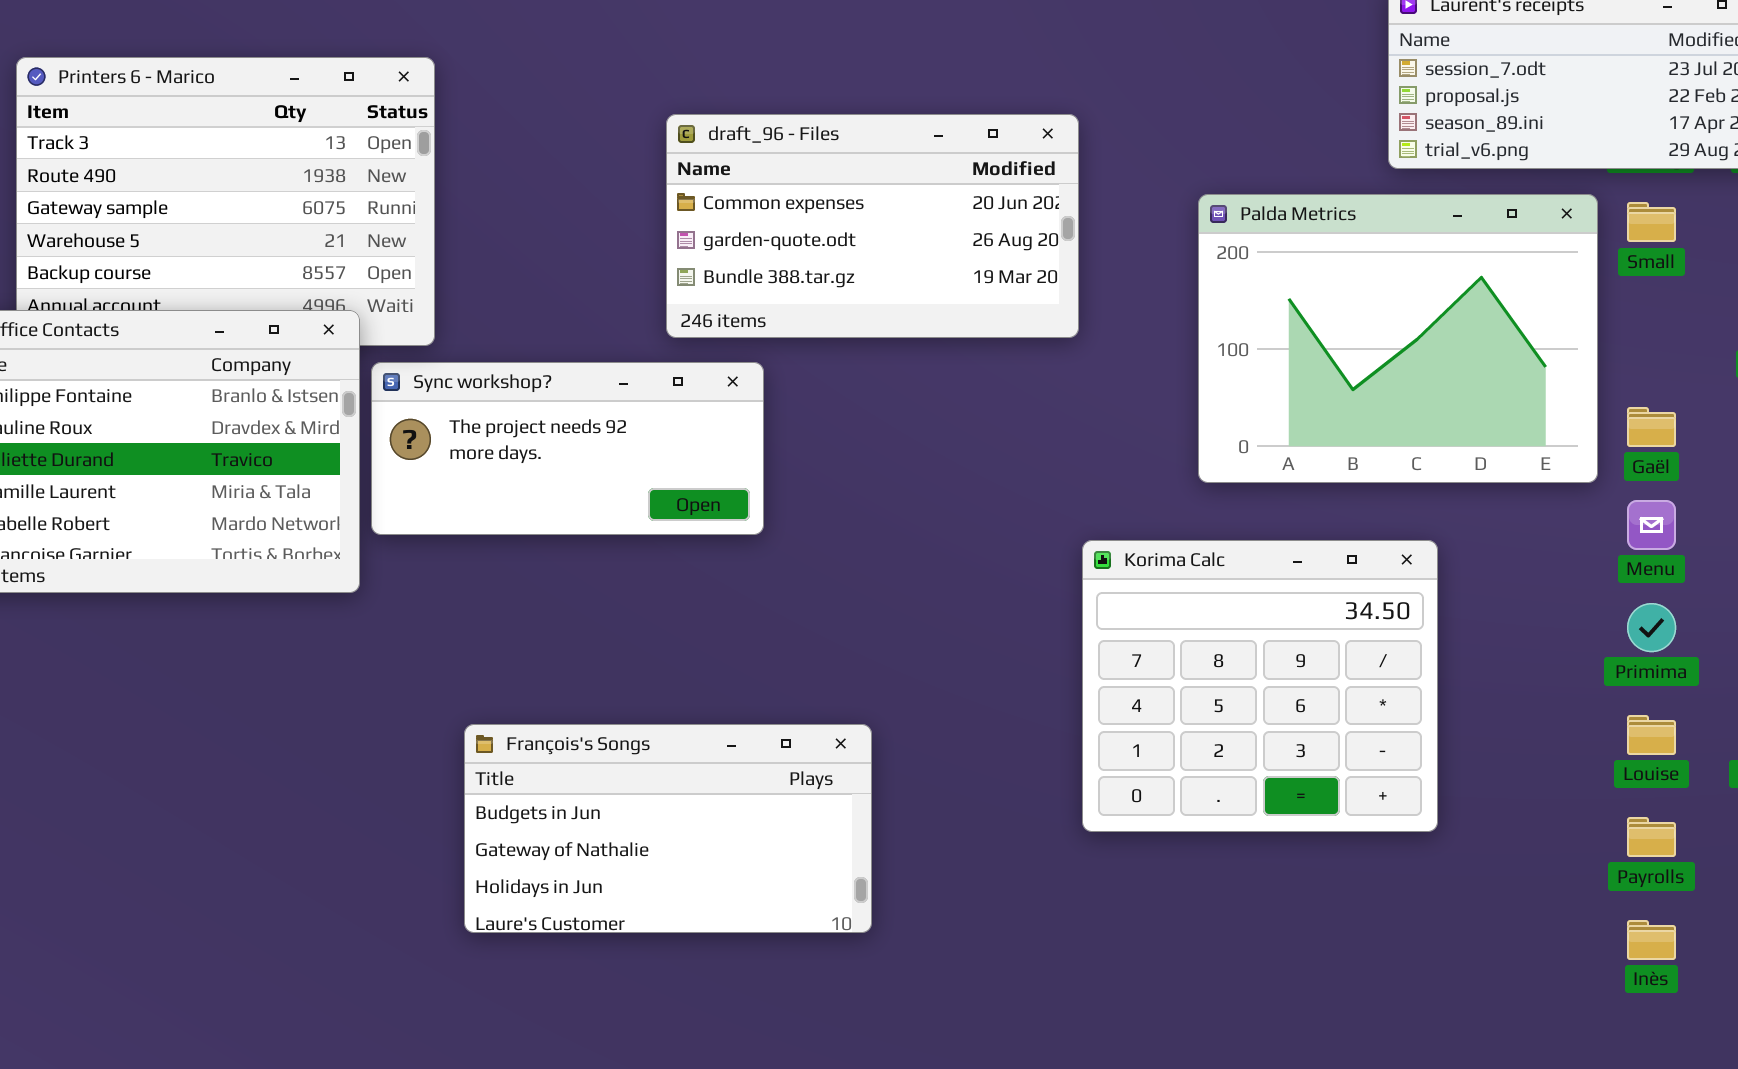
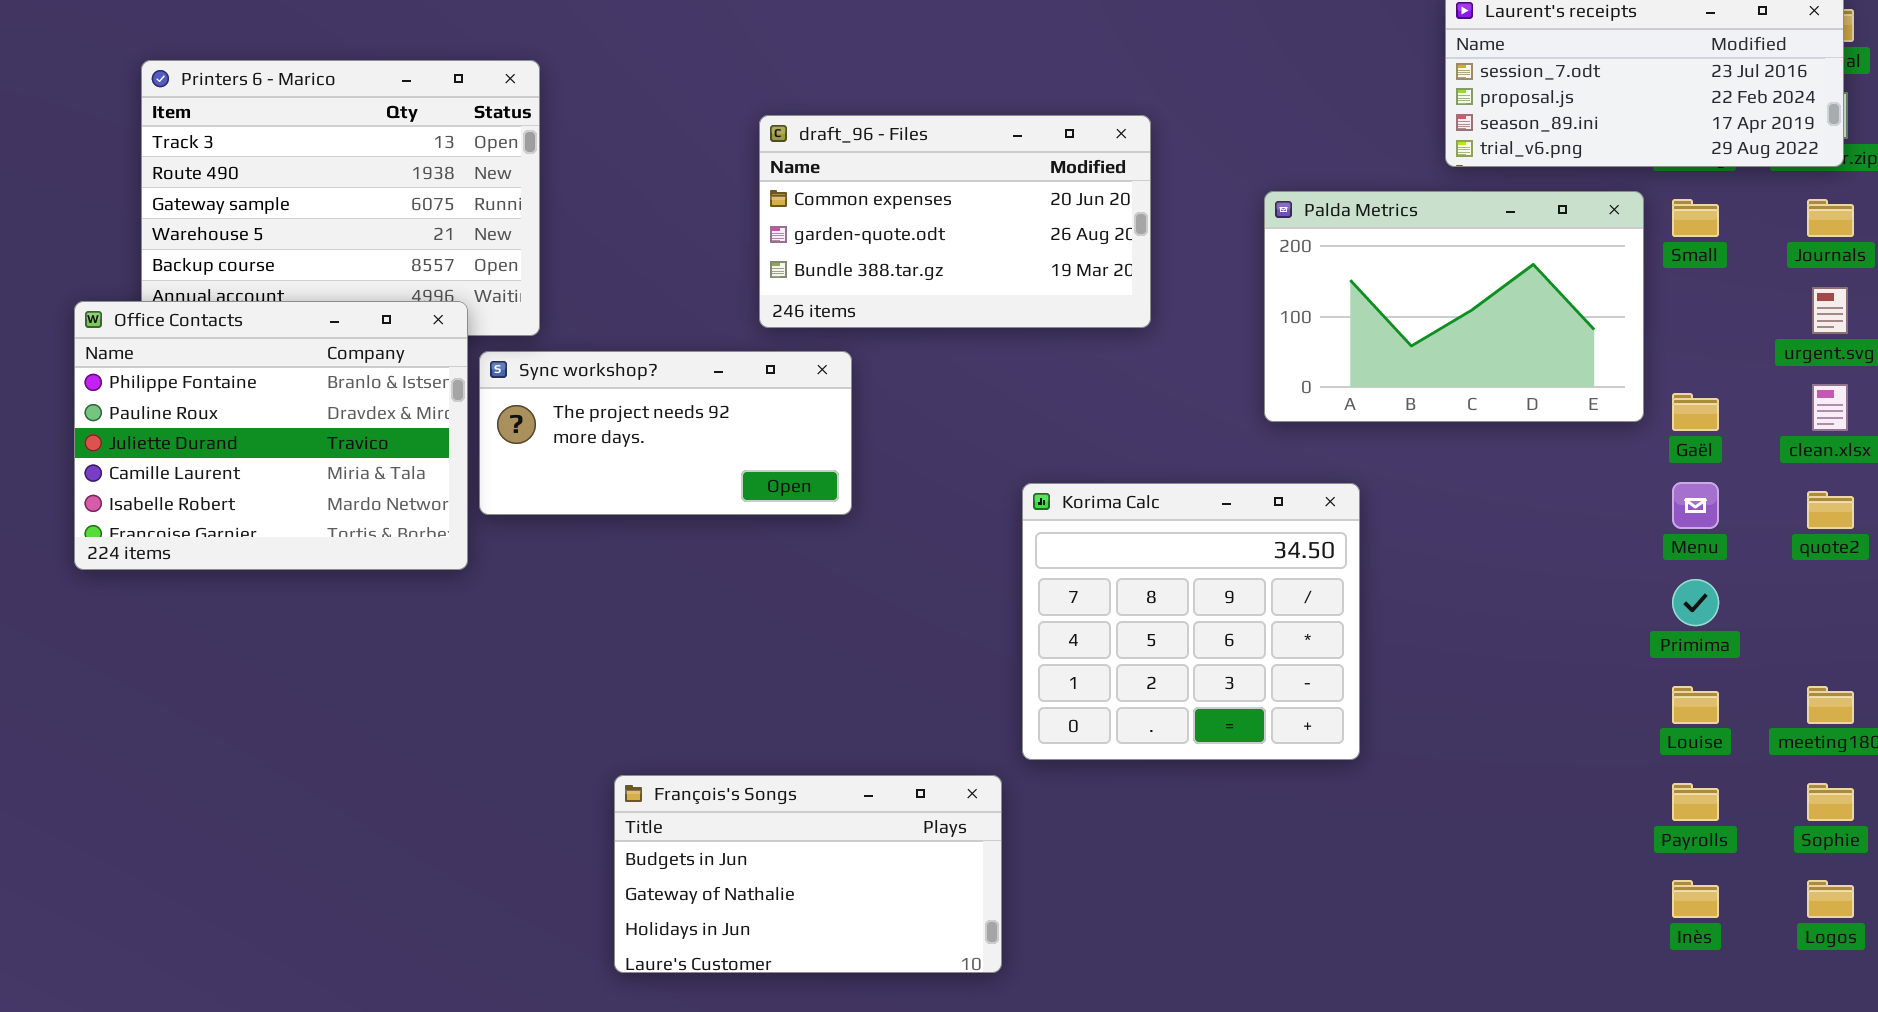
Palda Metrics: [1198,194,1598,483] -> [1264,191,1644,422], resized
Korima Calc: [1082,540,1438,832] -> [1022,483,1360,760], moved
François's Songs: [464,724,872,933] -> [614,775,1002,973], moved

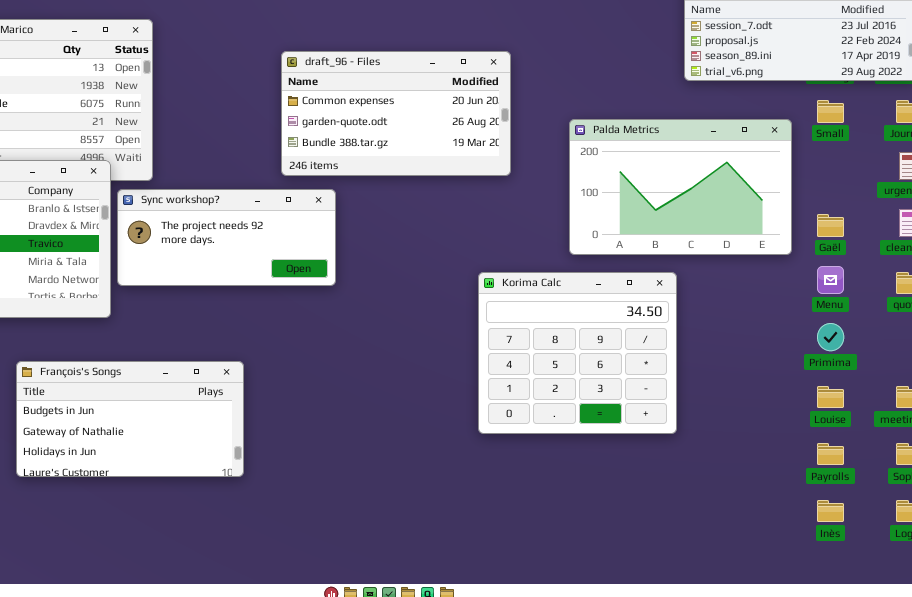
Palda Metrics: [1264,191,1644,422] -> [569,119,792,255], moved
Korima Calc: [1022,483,1360,760] -> [478,272,677,434], moved
François's Songs: [614,775,1002,973] -> [16,361,244,477], moved

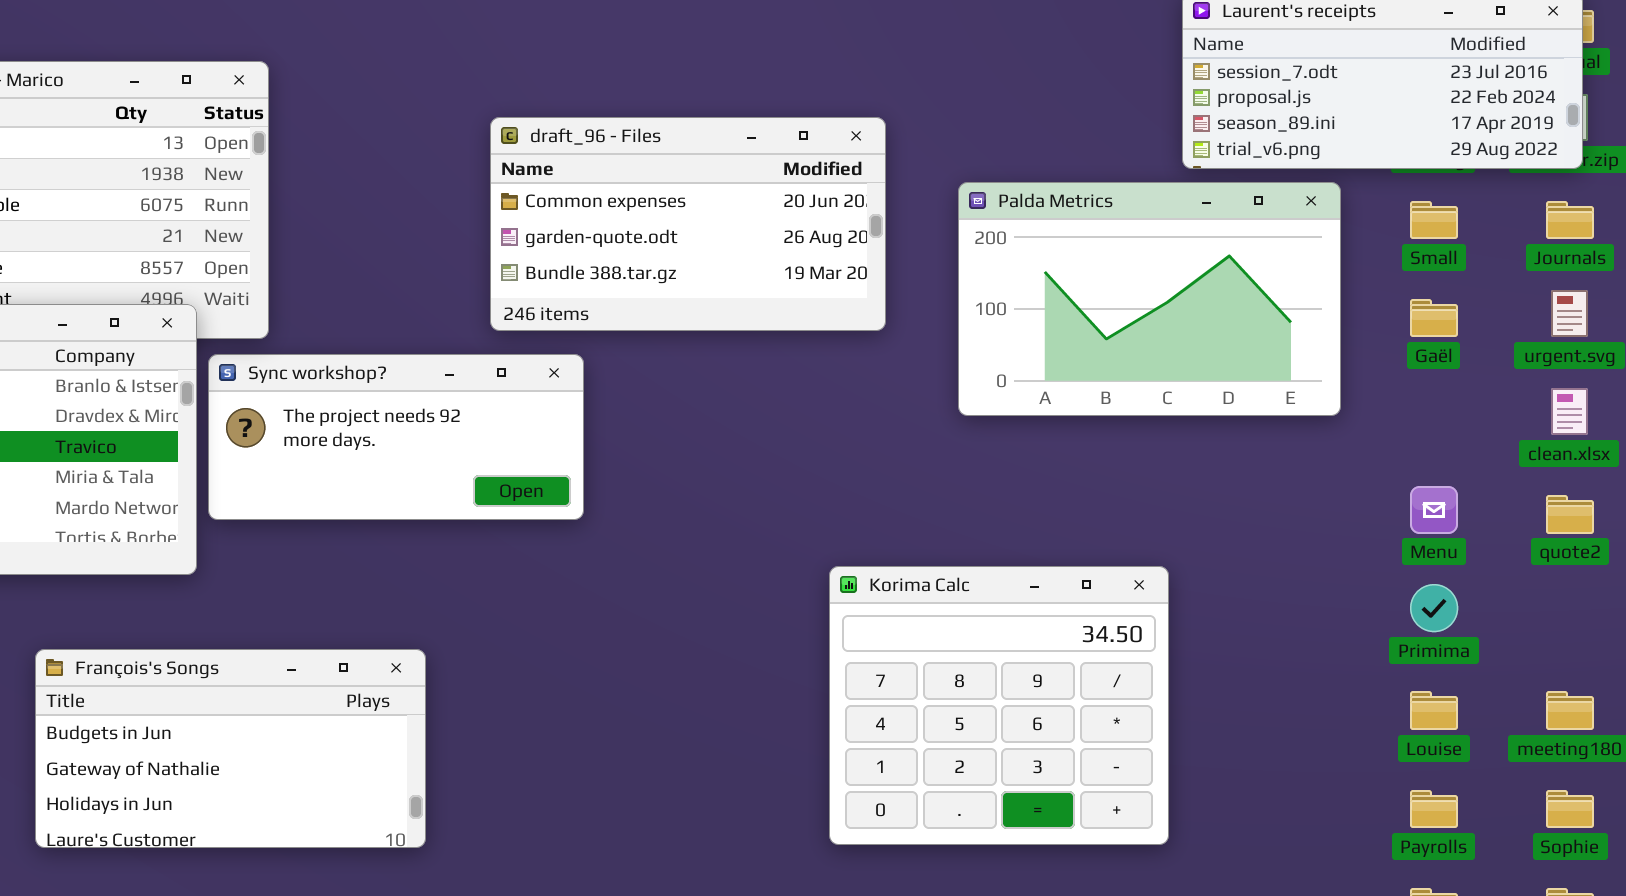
Palda Metrics: [569,119,792,255] -> [958,182,1341,416], moved
Gaël: [817,214,844,237] -> [1410,299,1458,337], moved
Korima Calc: [478,272,677,434] -> [829,566,1169,845], moved

